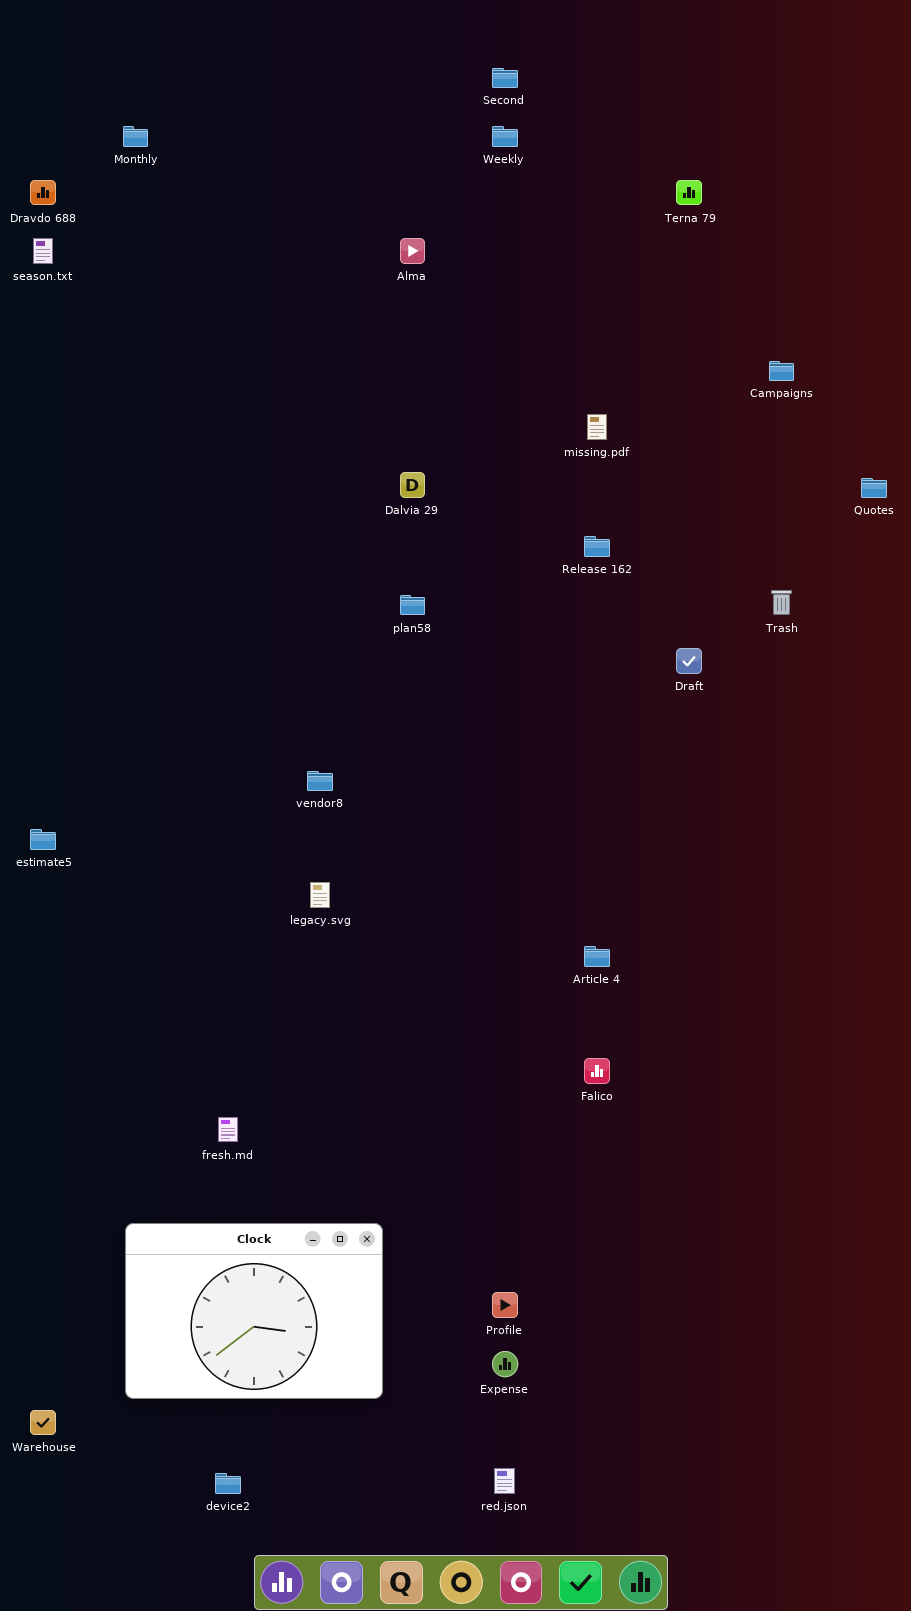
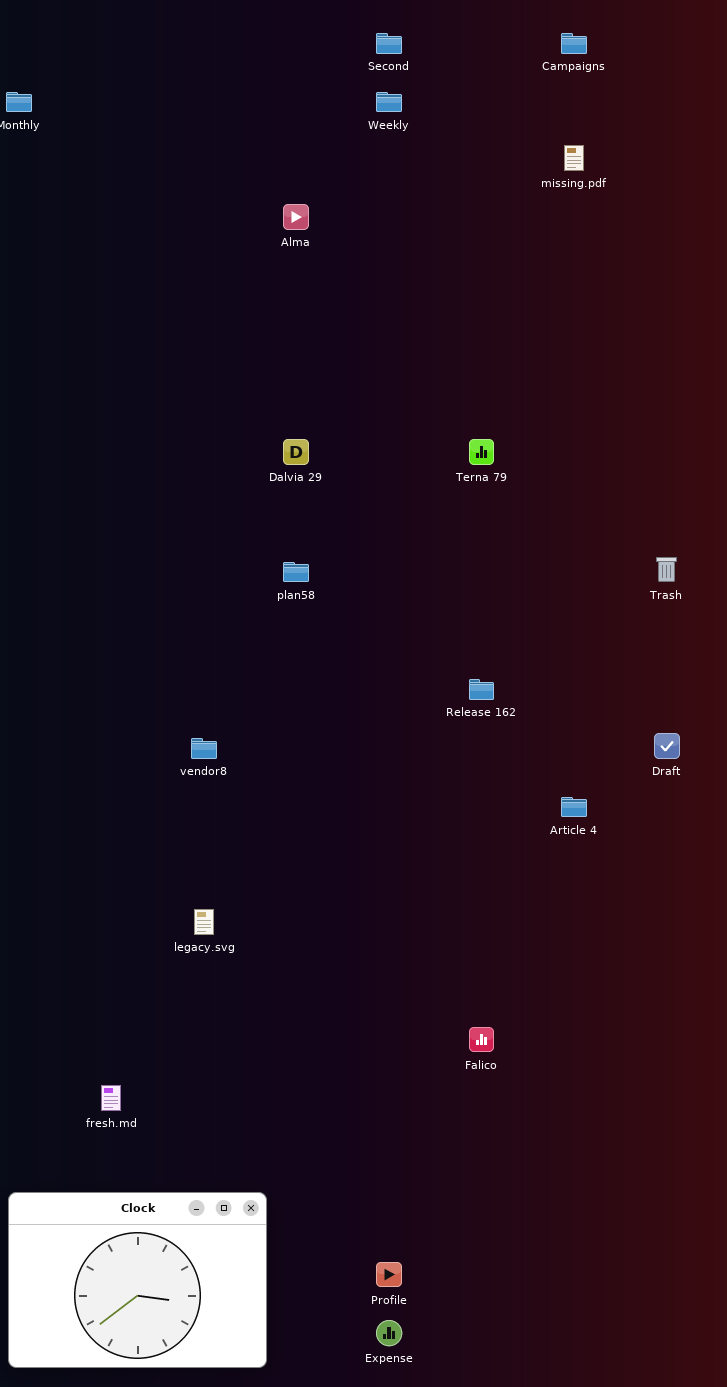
Terna 79: [676,180,702,205] -> [469,439,494,465], moved
Campaigns: [769,361,794,381] -> [561,33,587,54], moved
missing.pdf: [587,414,607,440] -> [564,145,584,171], moved
Release 162: [584,536,610,557] -> [469,679,494,700], moved
Draft: [676,648,702,674] -> [654,733,680,759], moved
legacy.svg: [310,882,330,908] -> [194,909,214,935], moved
Article 4: [584,946,610,967] -> [561,797,587,817], moved

